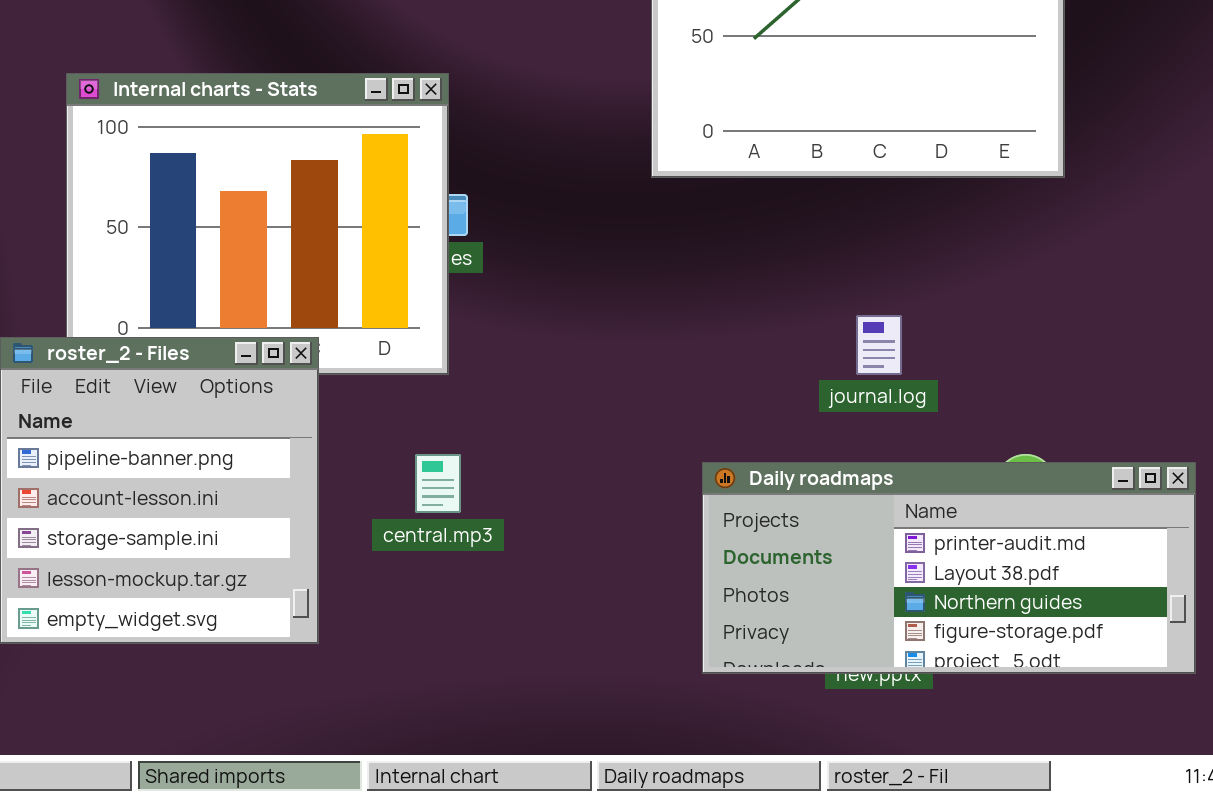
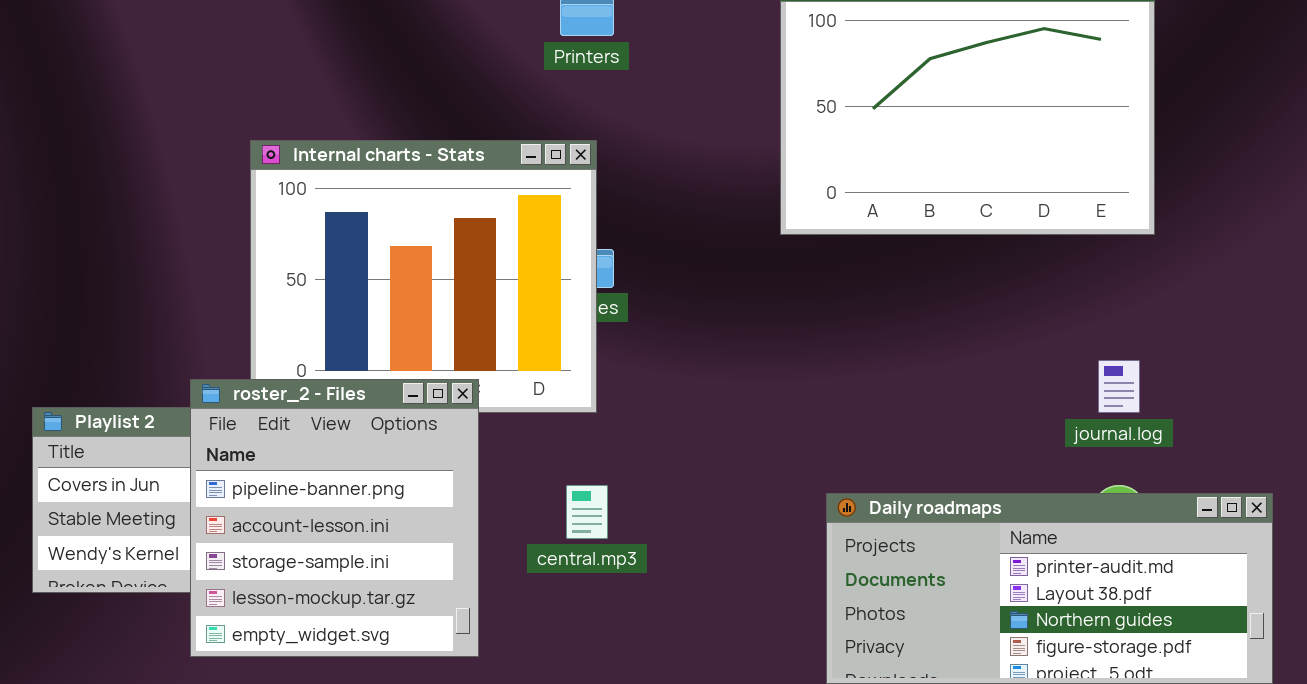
journal.log: [856,315,902,375] -> [1098,360,1140,413], moved

